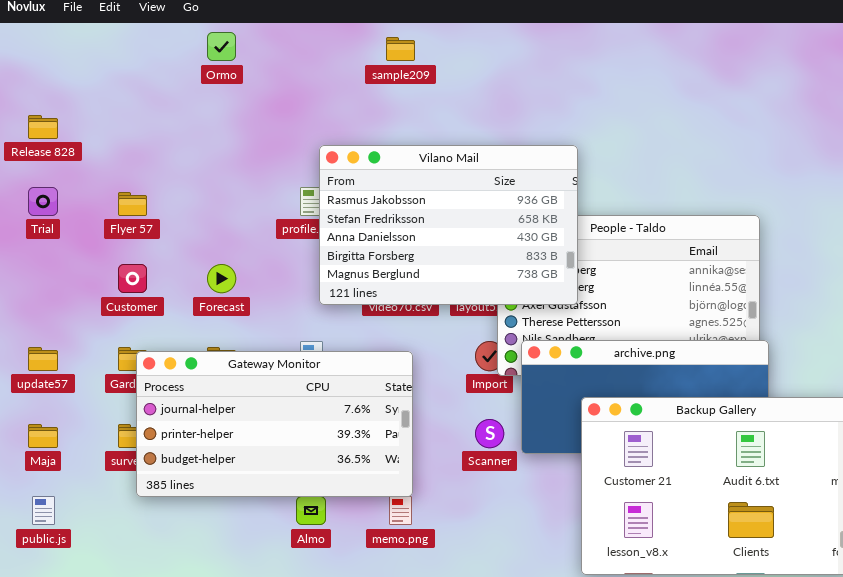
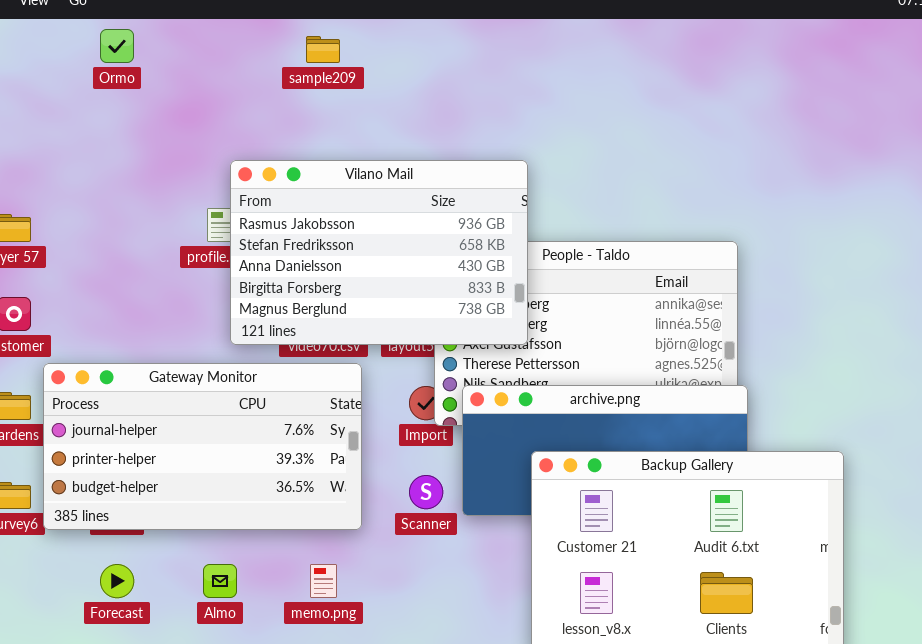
Forecast: [207,264,236,293] -> [100,564,134,598], moved
Gateway Monitor: [136,351,413,497] -> [43,363,362,530], moved

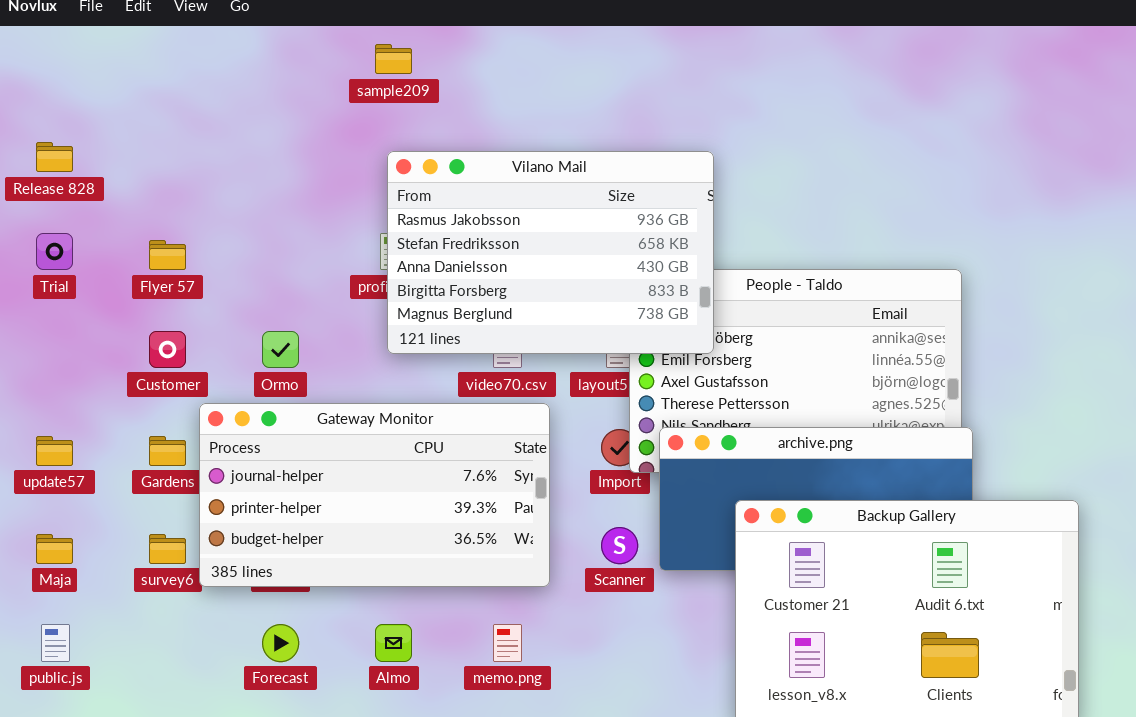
Ormo: [100,29,134,63] -> [262,331,299,368], moved
sample209: [306,36,340,63] -> [375,44,412,74], moved
Vilano Mail: [230,160,528,345] -> [387,151,714,354], moved

